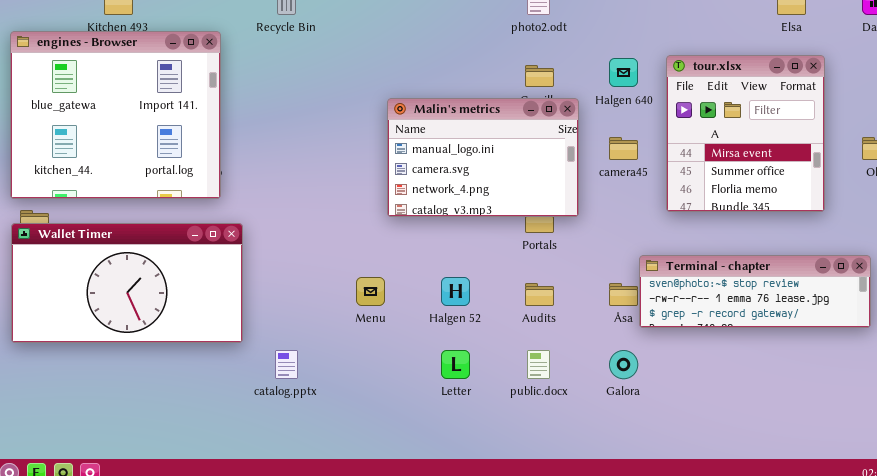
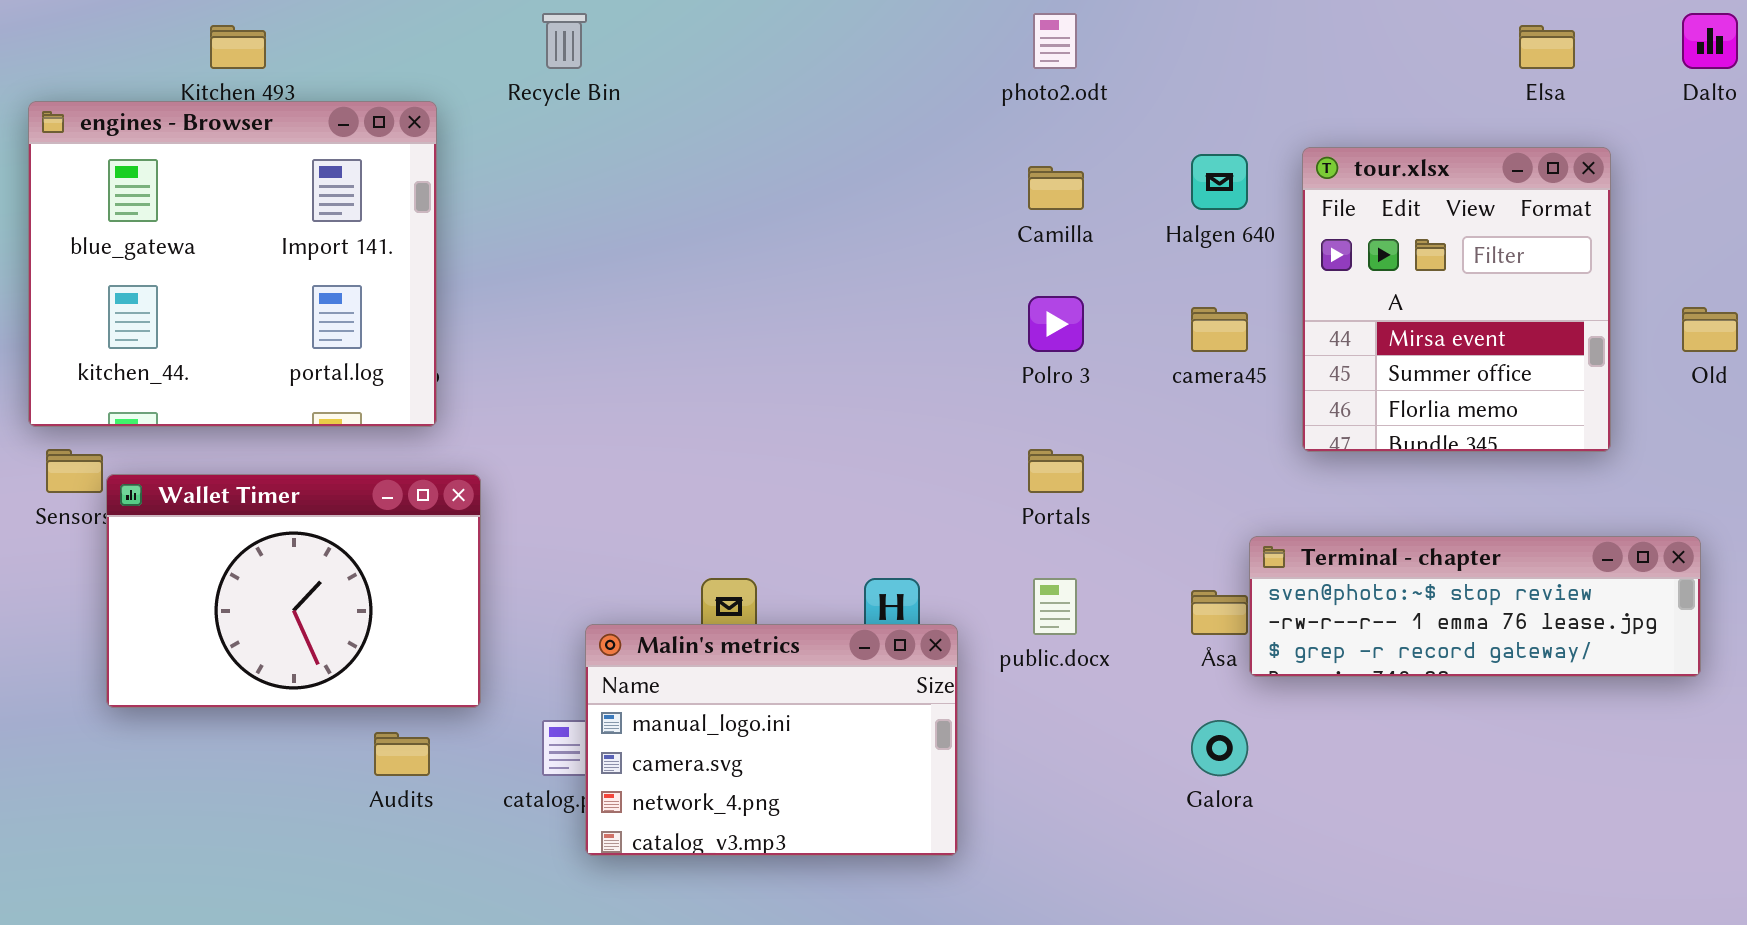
Malin's metrics: [387,98,579,217] -> [585,624,958,856], moved
Wallet Timer: [11,223,243,343] -> [106,474,481,708], resized
Audits: [525,283,554,306] -> [374,732,430,776], moved
public.docx: [527,350,550,379] -> [1033,578,1077,635], moved

